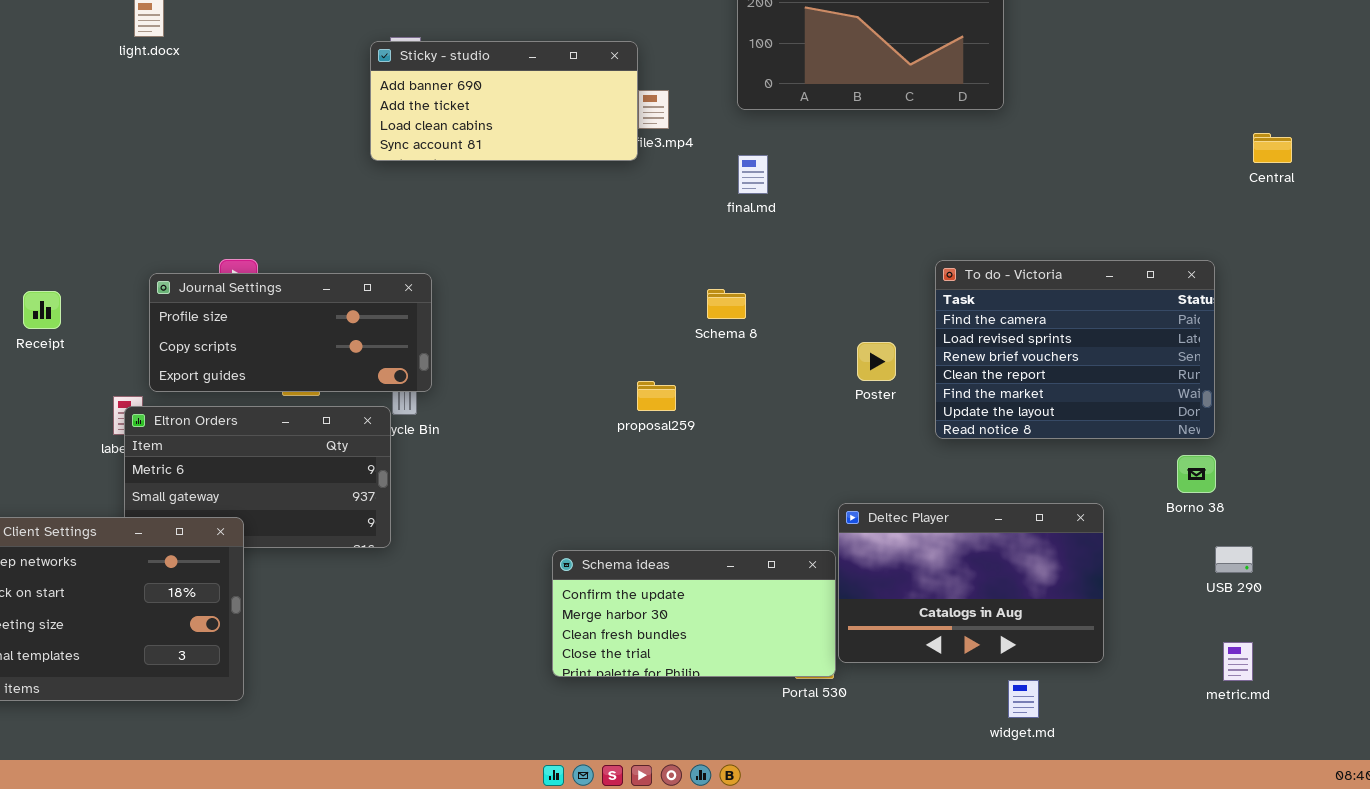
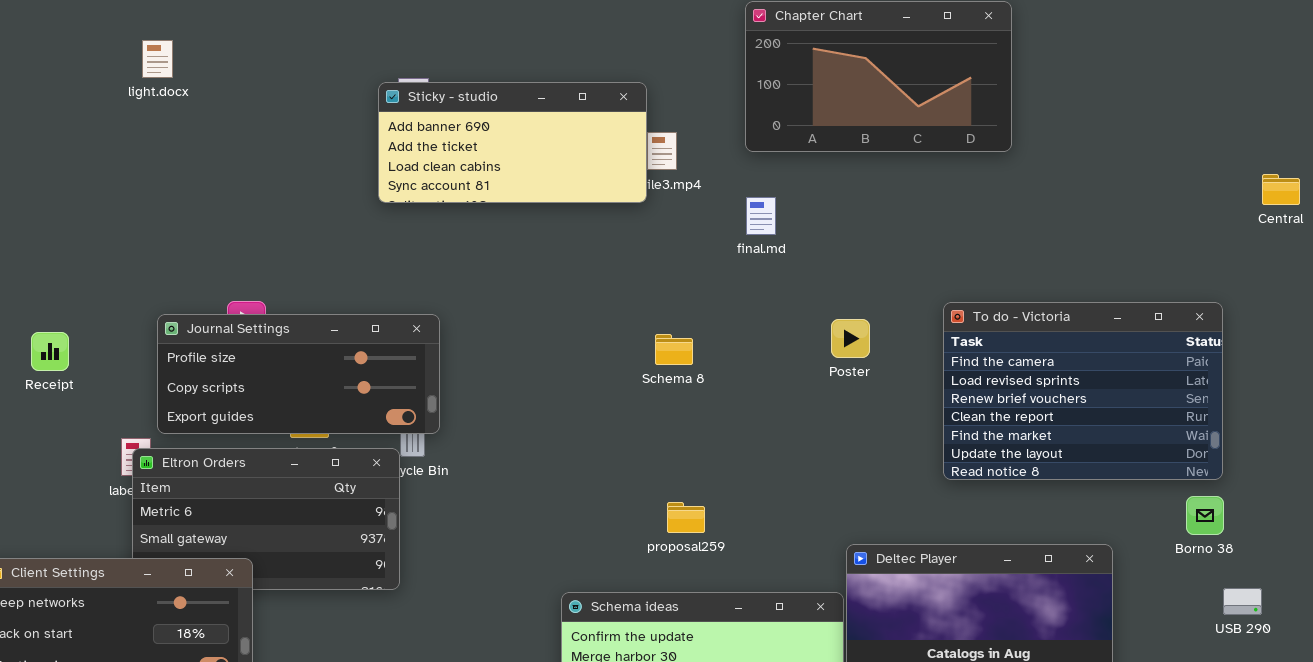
Schema 8: [707,289,746,319] -> [655,334,693,365], moved
Poster: [857,342,896,381] -> [831,319,870,358], moved
proposal259: [637,381,676,411] -> [667,502,705,533], moved

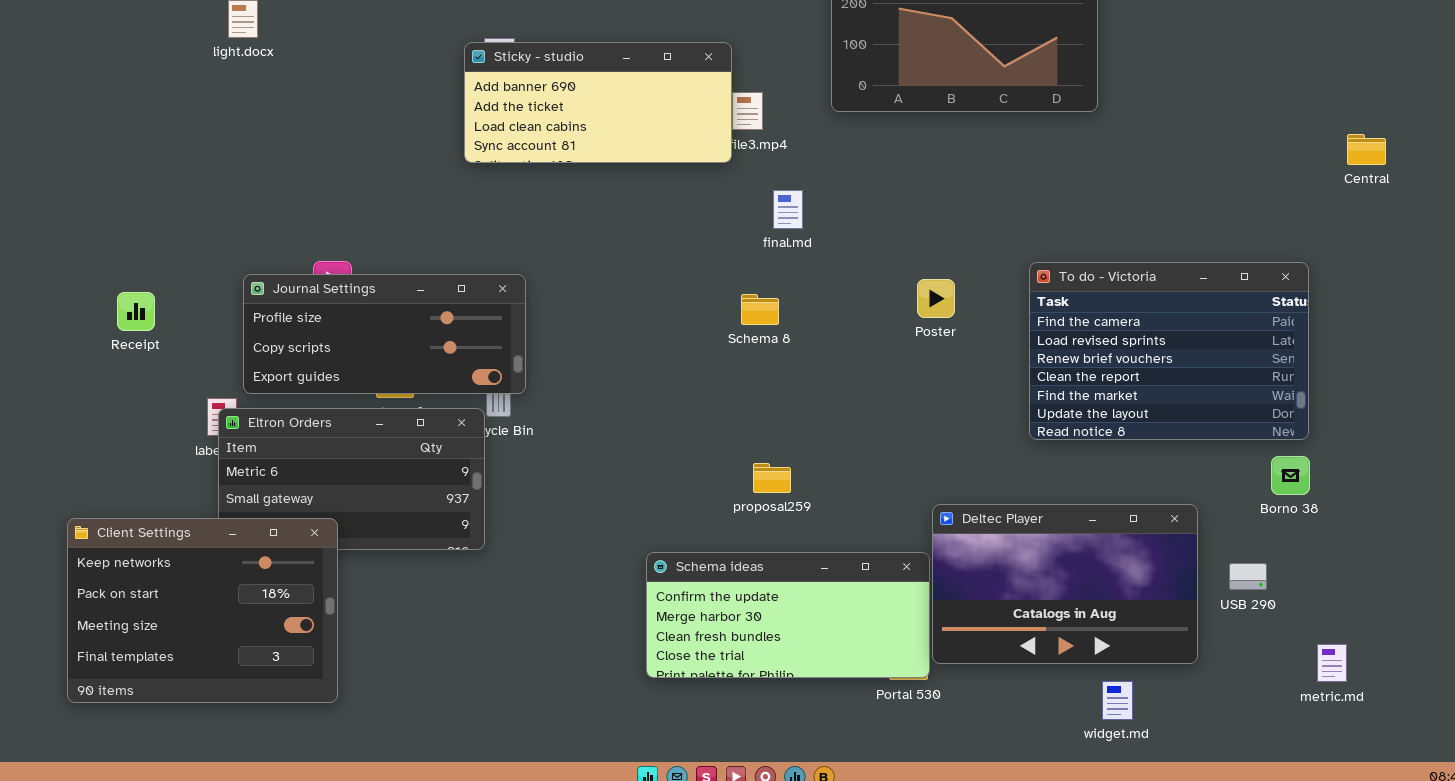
final.md: [746,197,776,235] -> [773,190,803,229], moved
USB 290: [1223,588,1262,615] -> [1229,563,1267,590], moved

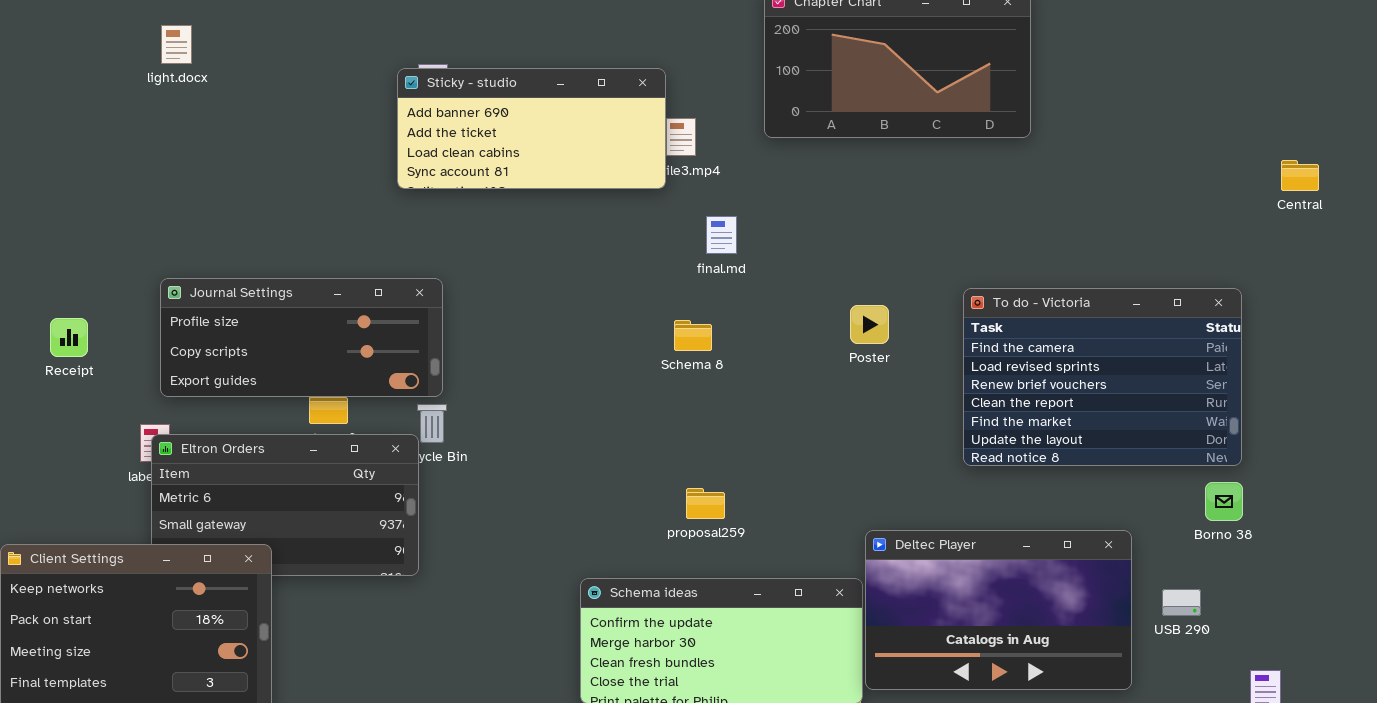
Journal Settings: [243,274,526,394] -> [160,278,443,397], moved

